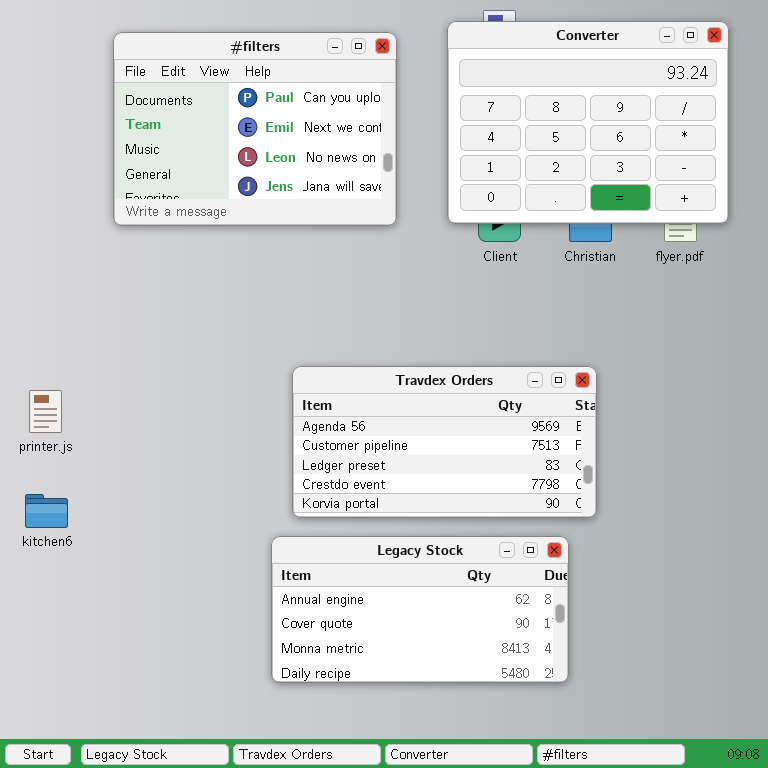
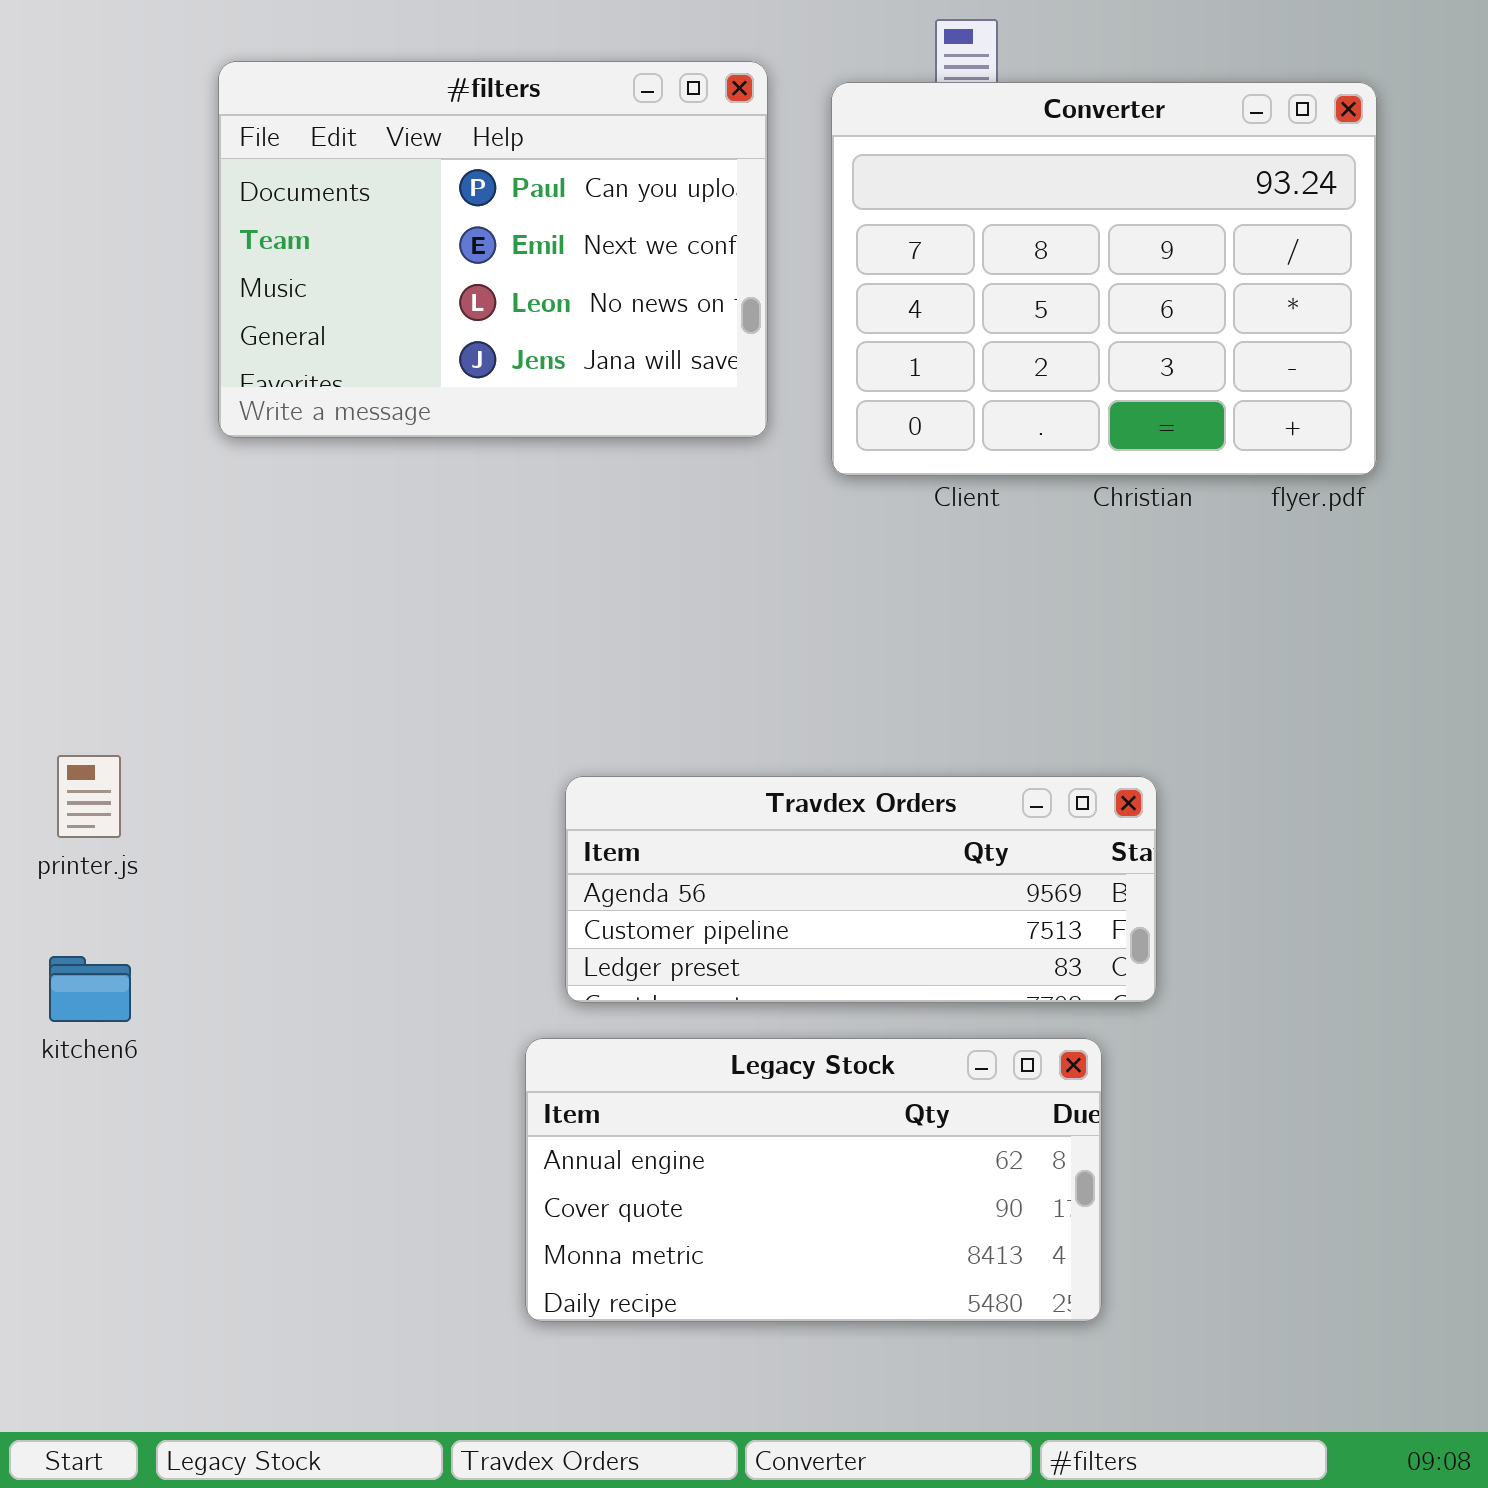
Converter: [447,21,729,224] -> [831,82,1377,476], moved
Travdex Orders: [292,366,597,518] -> [565,776,1157,1003], resized

